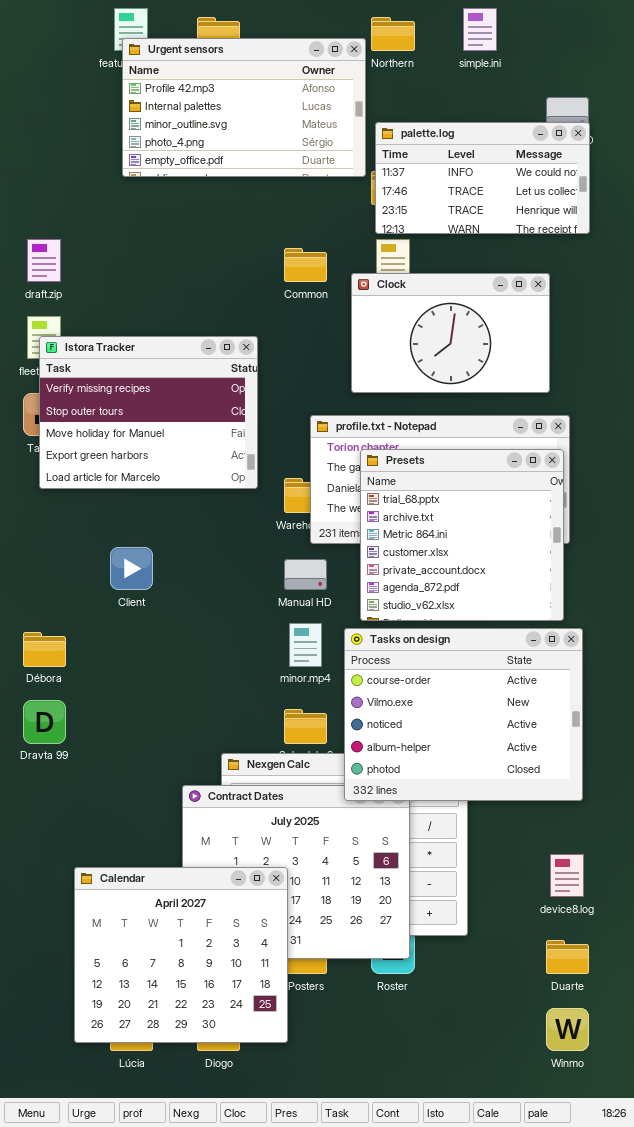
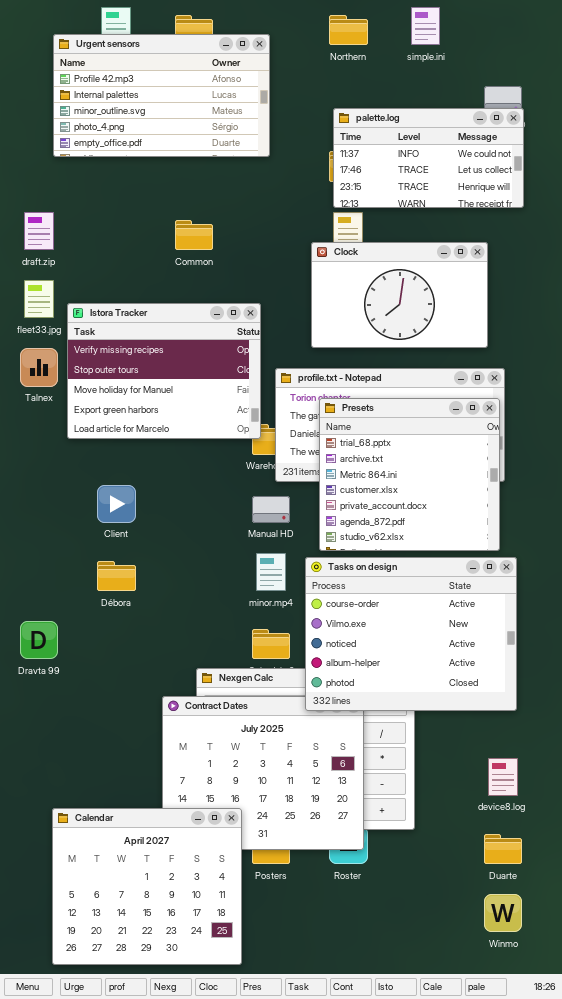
Urgent sensors: [122,38,366,177] -> [53,34,270,157], moved
Common: [284,248,327,282] -> [175,220,213,250], moved
Istora Tracker: [39,336,258,489] -> [67,303,261,439], moved
Débora: [23,632,66,667] -> [97,561,136,591], moved
Calendar: [74,867,288,1043] -> [52,808,242,965], moved

